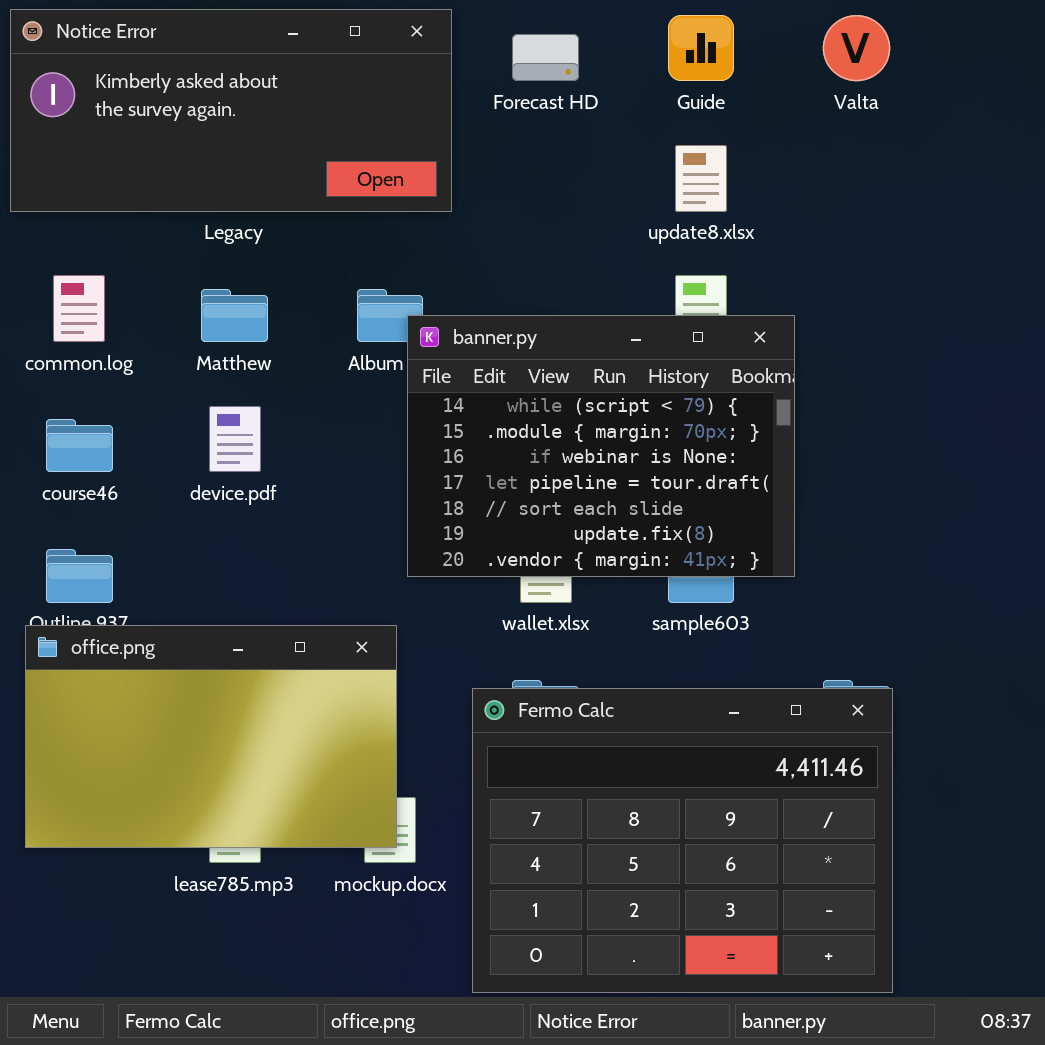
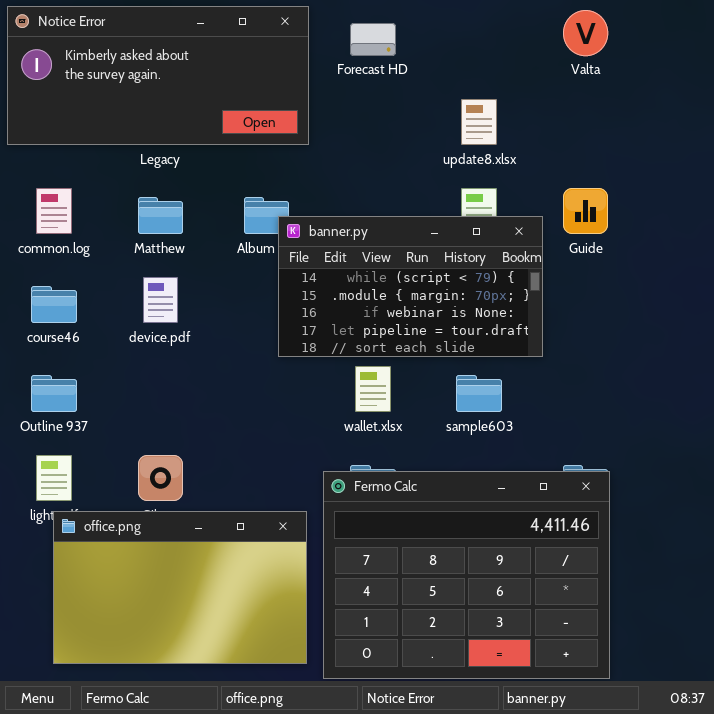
Guide: [668,15,734,81] -> [563,188,608,234], moved
banner.py: [407,315,795,577] -> [278,216,543,357], resized
office.png: [25,625,397,848] -> [53,511,307,664], moved

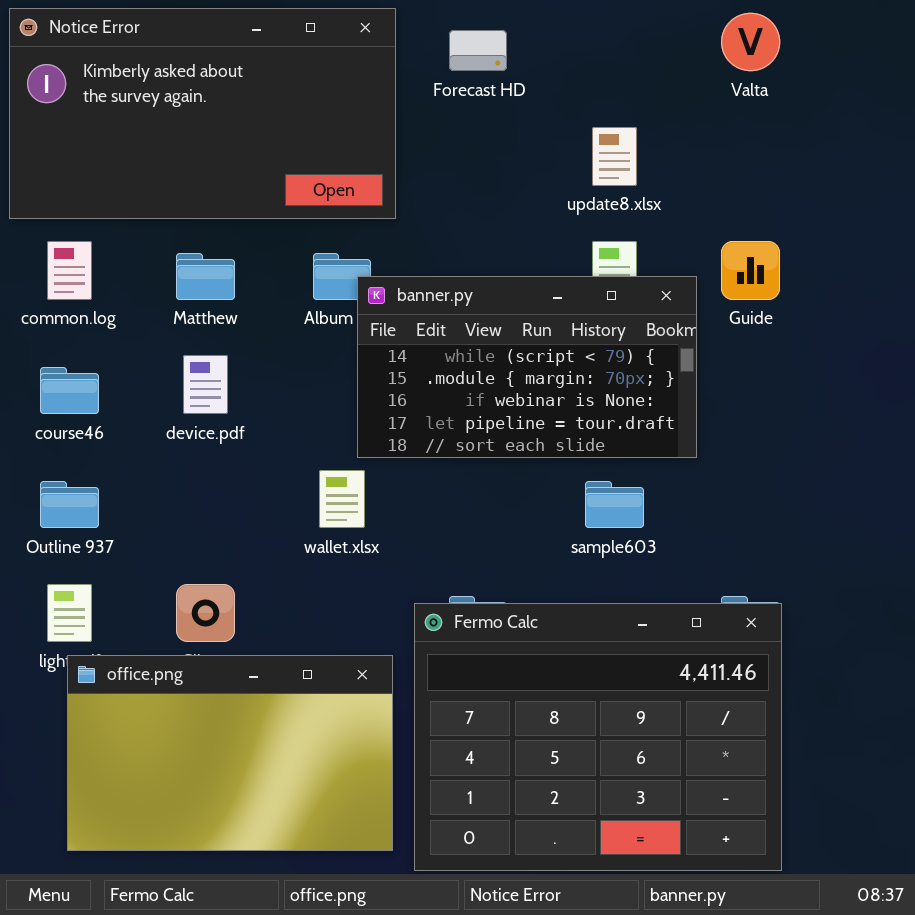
Notice Error: [7,6,309,145] -> [9,8,396,219], resized
wallet.xlsx: [355,366,391,412] -> [319,470,365,528], moved

